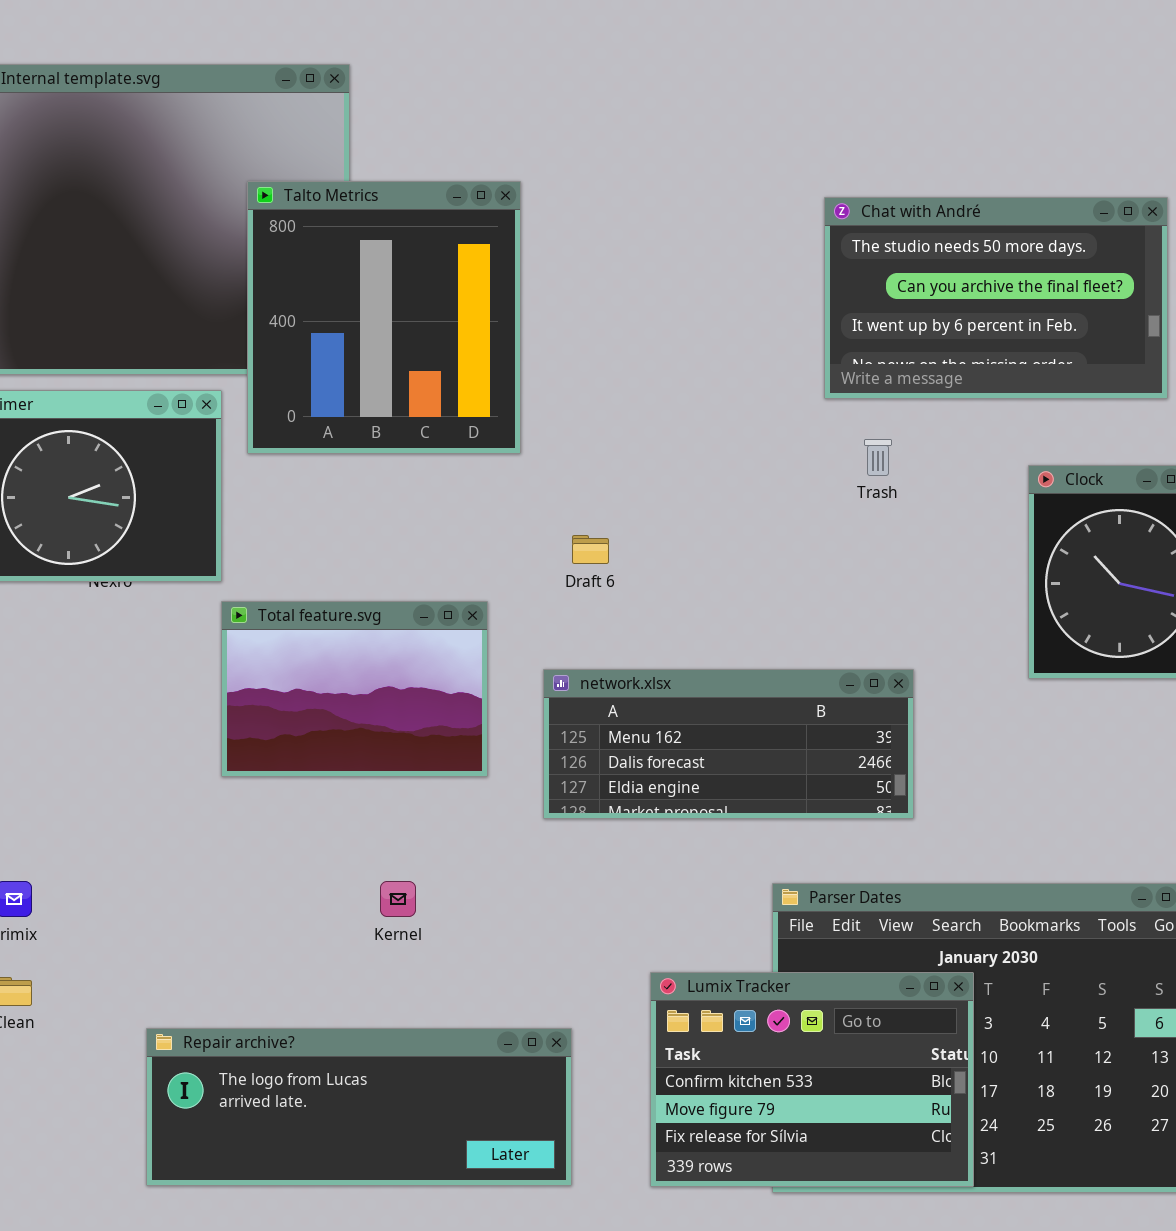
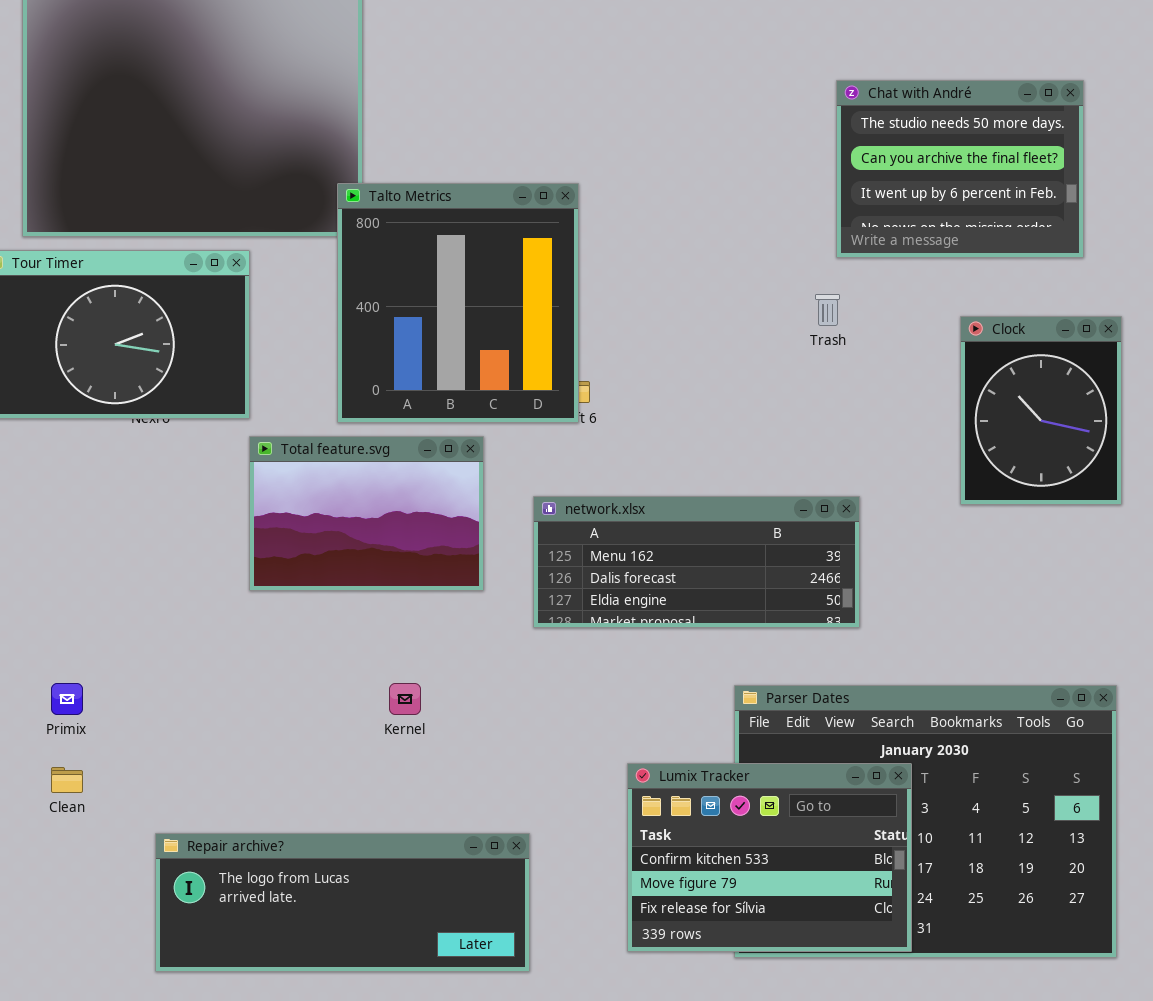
Talto Metrics: [247,181,521,454] -> [337,183,579,423], moved
Chat with André: [824,197,1168,399] -> [836,80,1084,258], resized
Repair archive?: [146,1028,572,1186] -> [155,833,530,972], moved

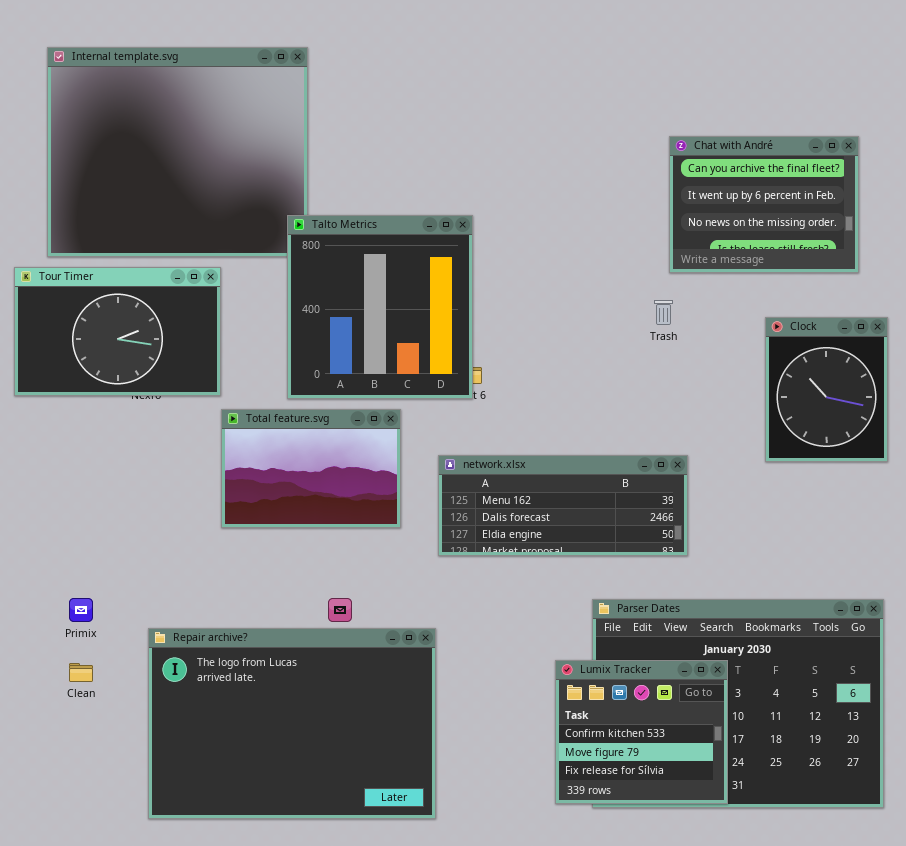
Chat with André: [836,80,1084,258] -> [669,136,859,273], scrolled down 1 row
Lumix Tracker: [627,763,912,952] -> [555,660,728,804], resized
Repair archive?: [155,833,530,972] -> [148,628,436,819], resized

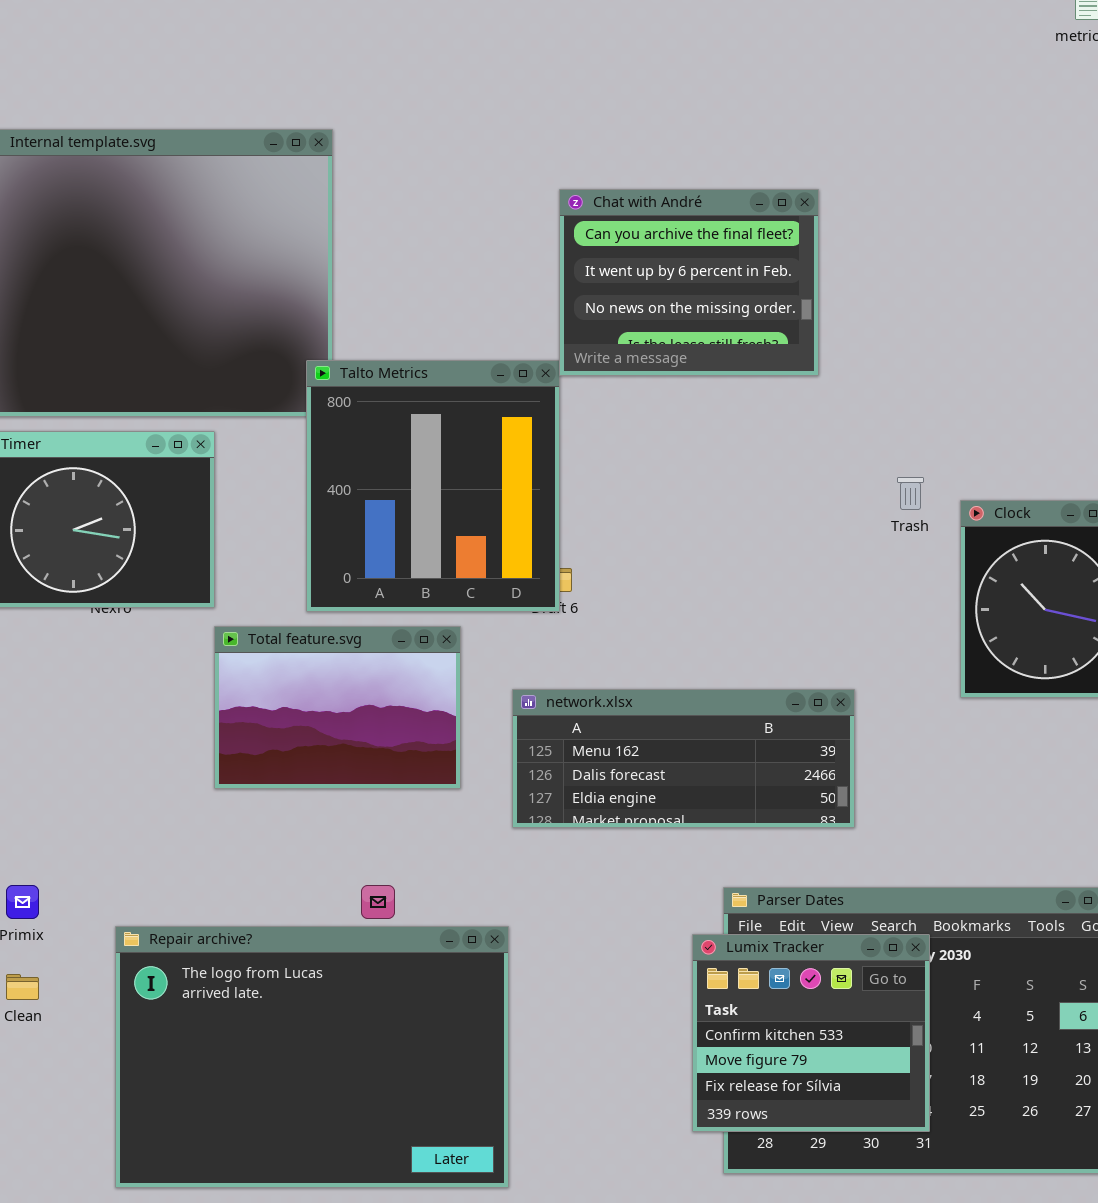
Chat with André: [669,136,859,273] -> [559,189,819,376], moved
Trash: [654,300,673,325] -> [897,477,924,510], moved
Lumix Tracker: [555,660,728,804] -> [692,934,930,1132], moved

